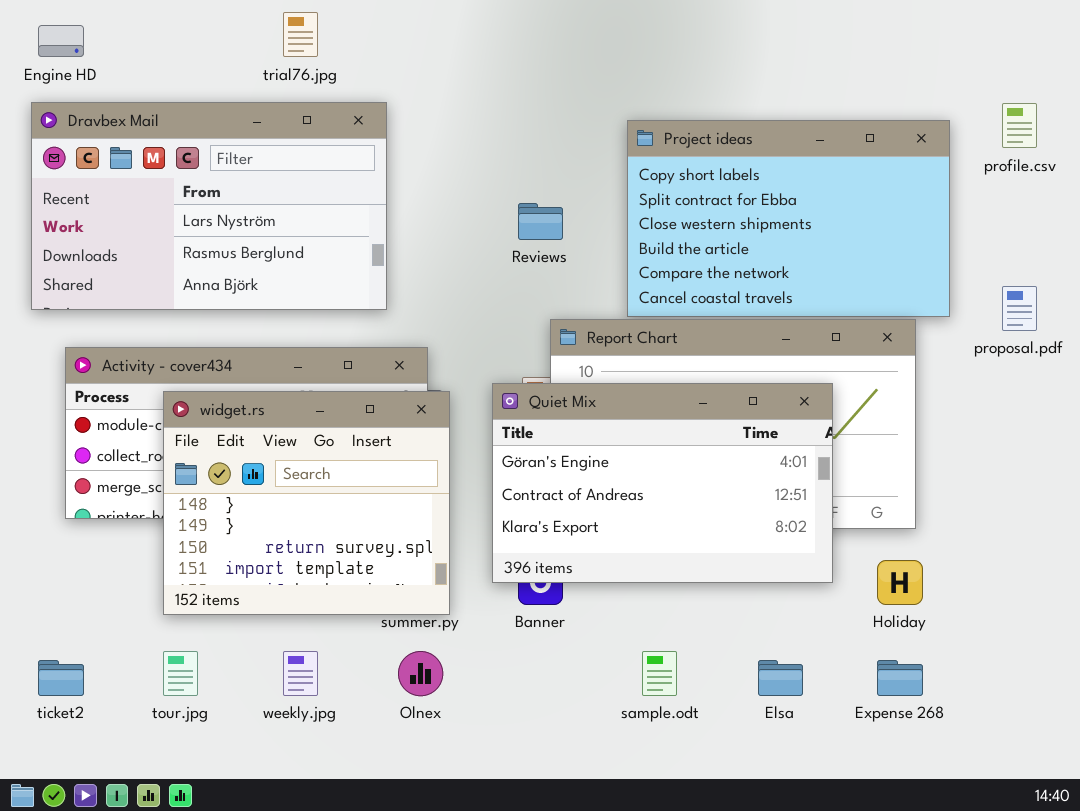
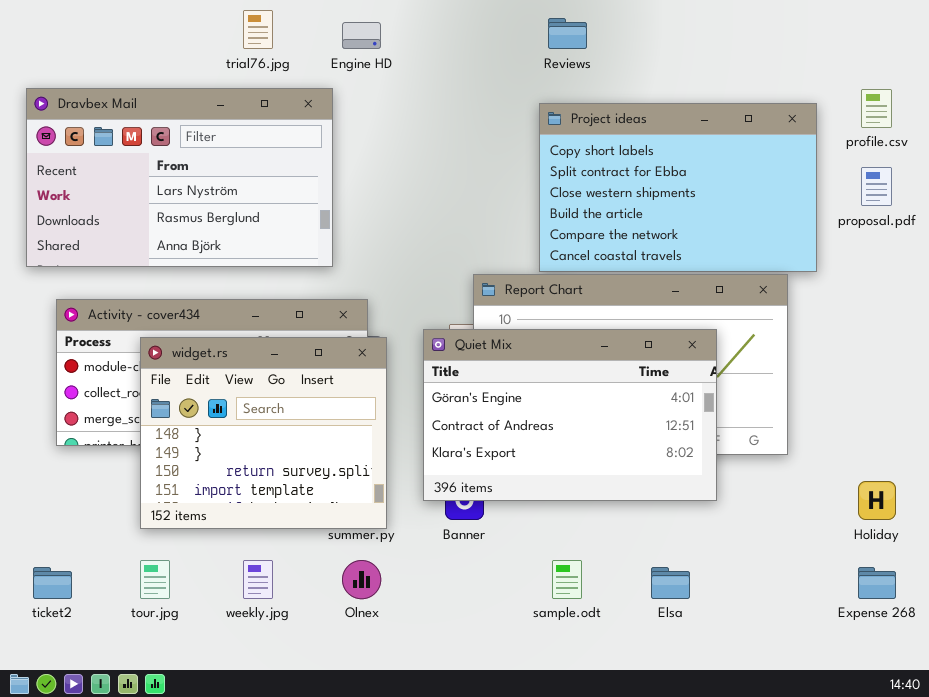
Engine HD: [38,25,84,57] -> [342,22,381,49], moved
Reviews: [518,203,563,240] -> [548,18,587,49], moved
proposal.pdf: [1002,286,1037,331] -> [861,167,892,206], moved
Holiday: [877,560,923,605] -> [858,481,896,520], moved
Expense 268: [877,660,923,696] -> [858,567,896,599], moved

